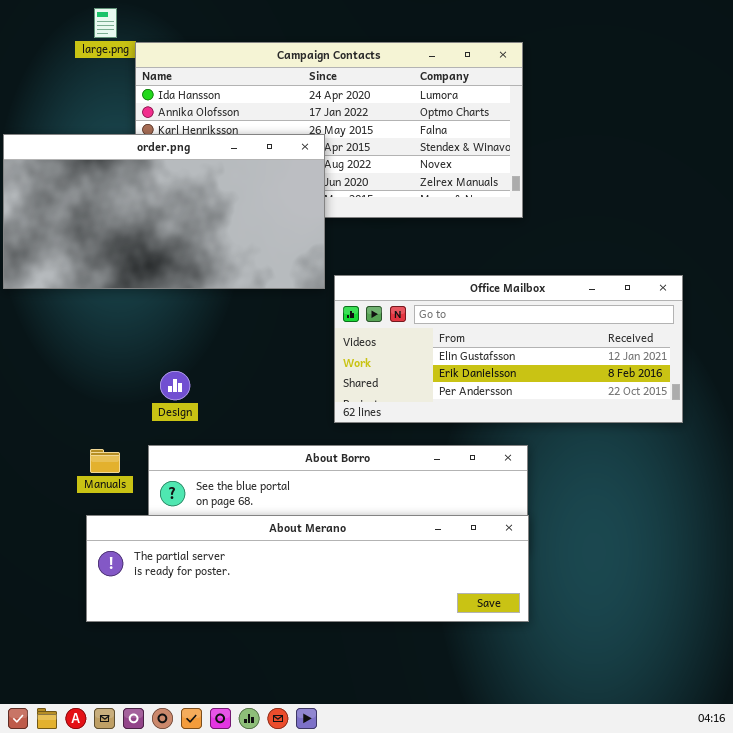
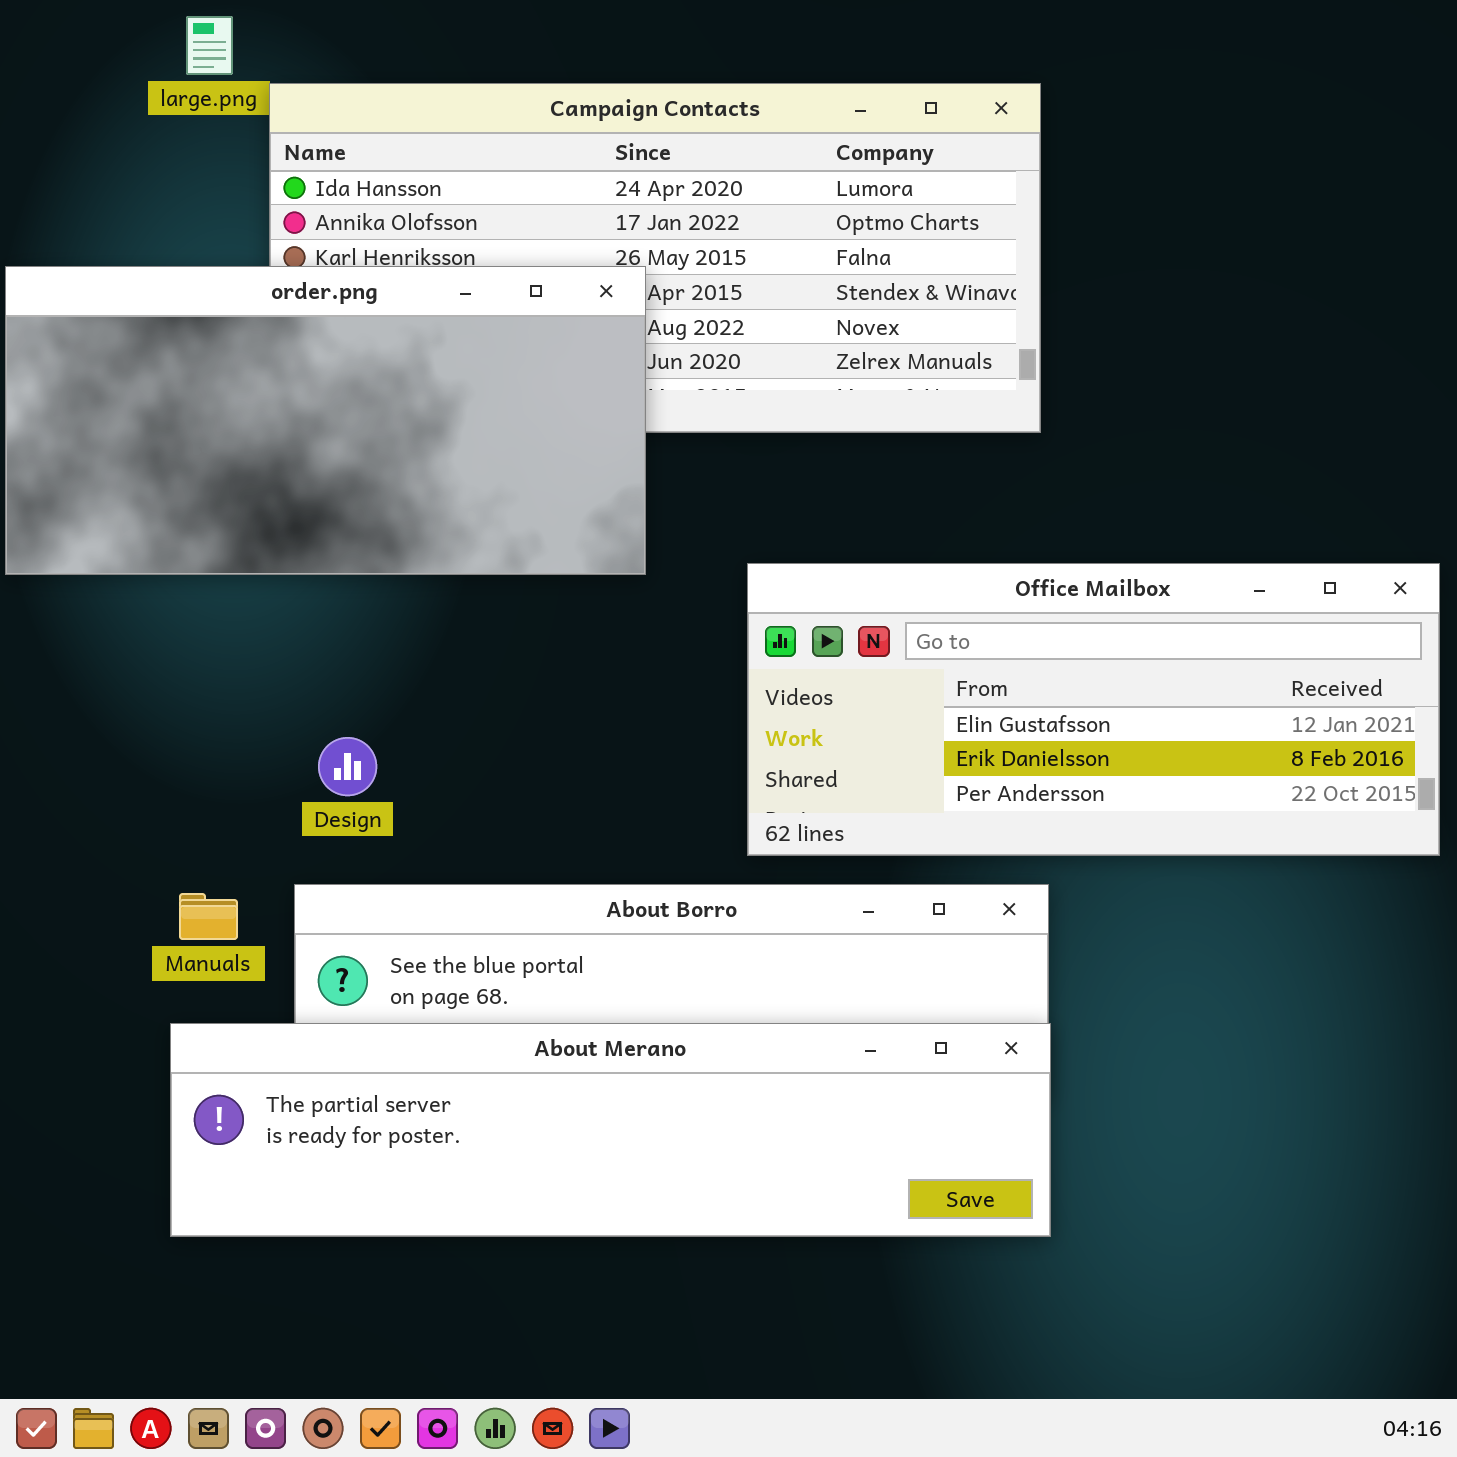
Office Mailbox: [334,275,683,423] -> [747,563,1440,856], moved

